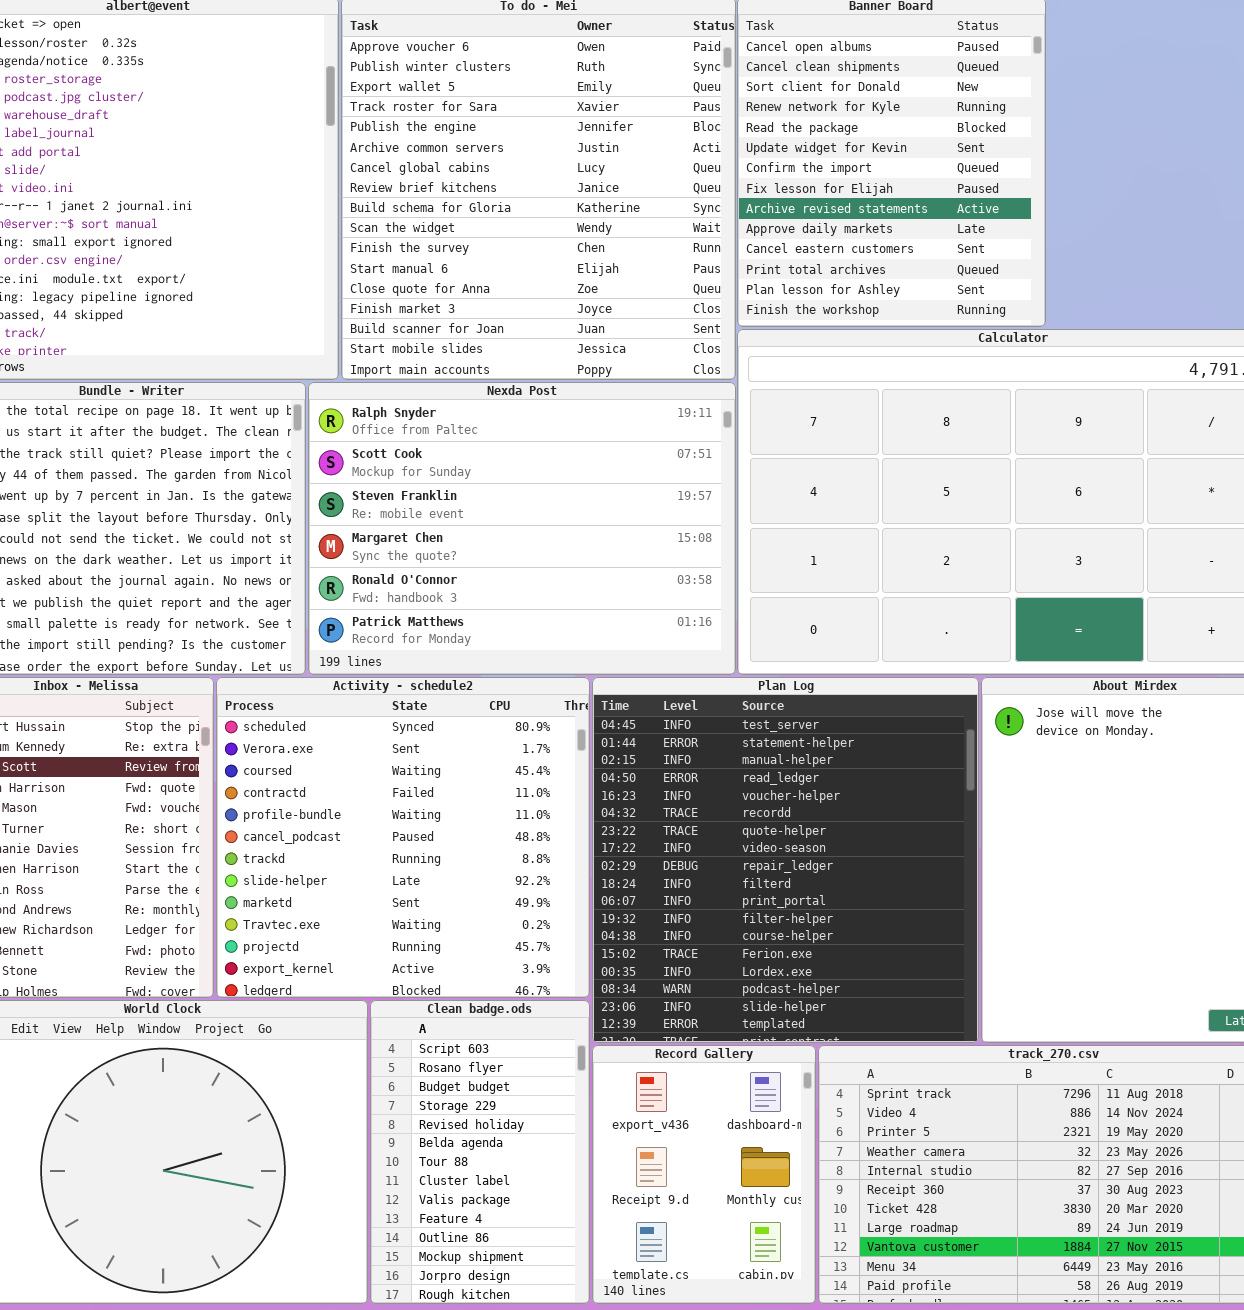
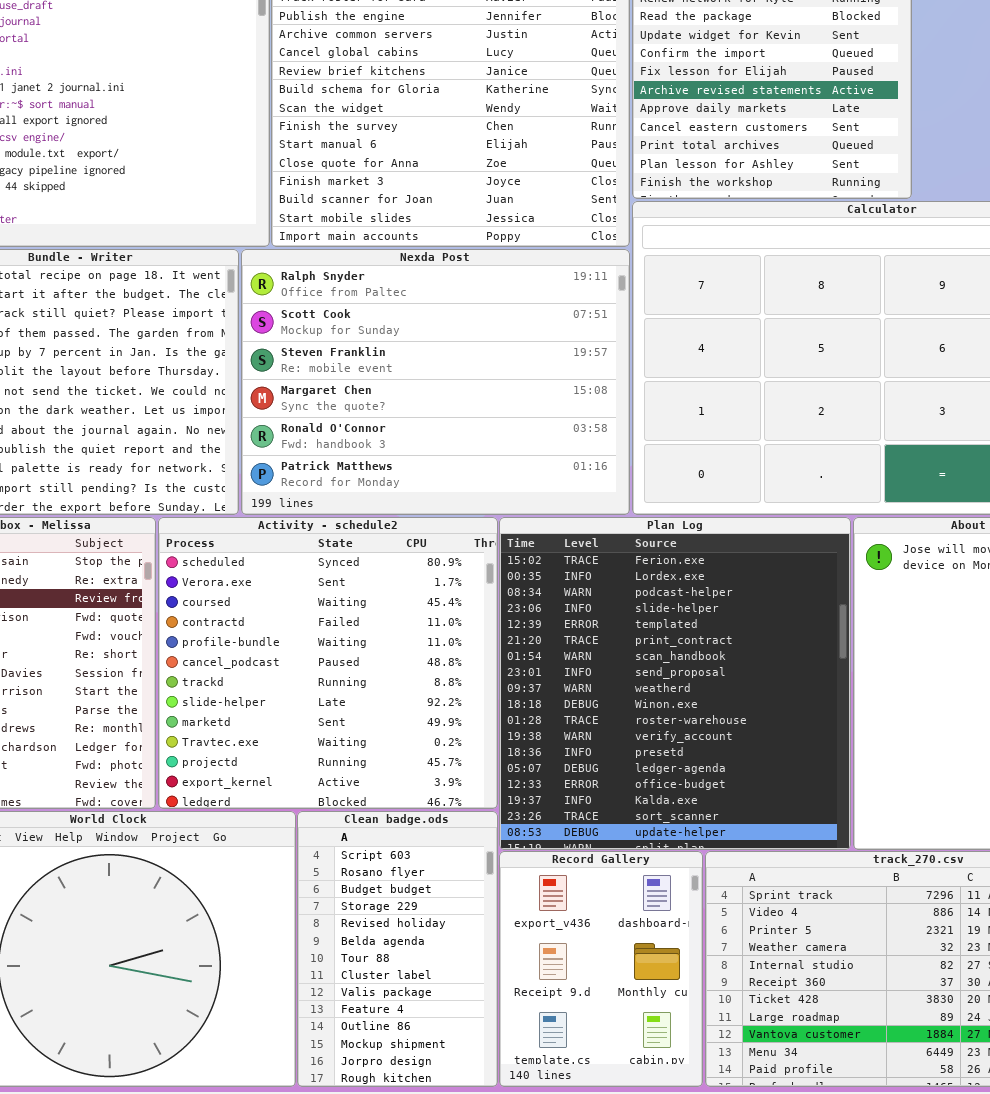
Plan Log: [592,677,979,1043] -> [499,517,851,850], scrolled down 13 rows

